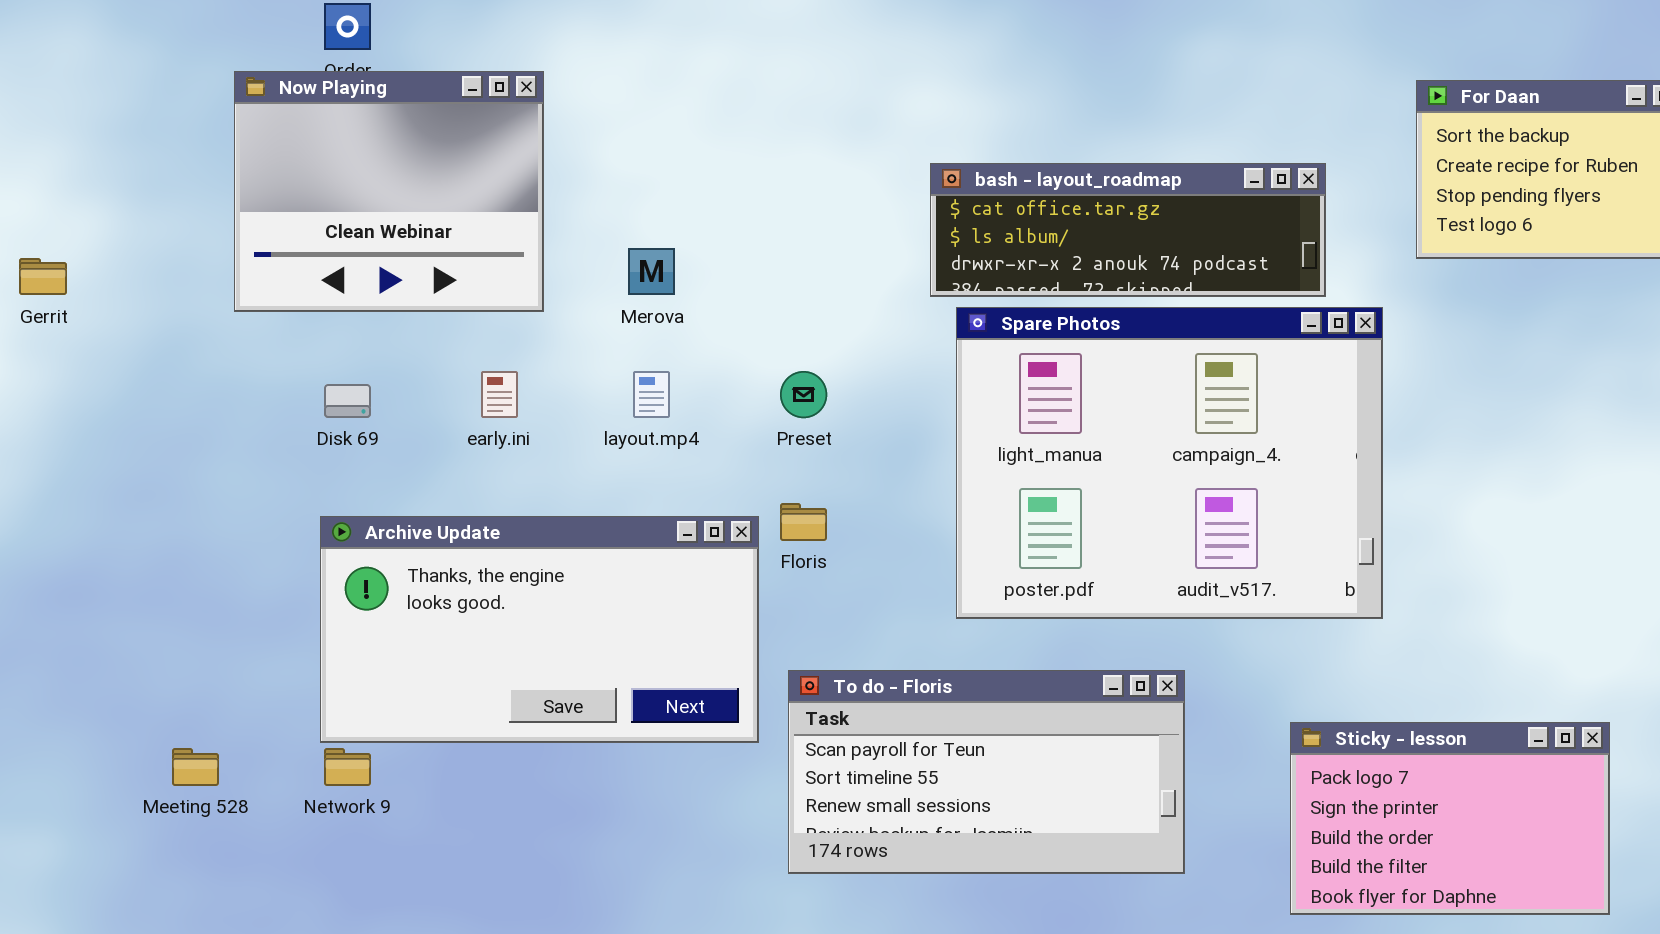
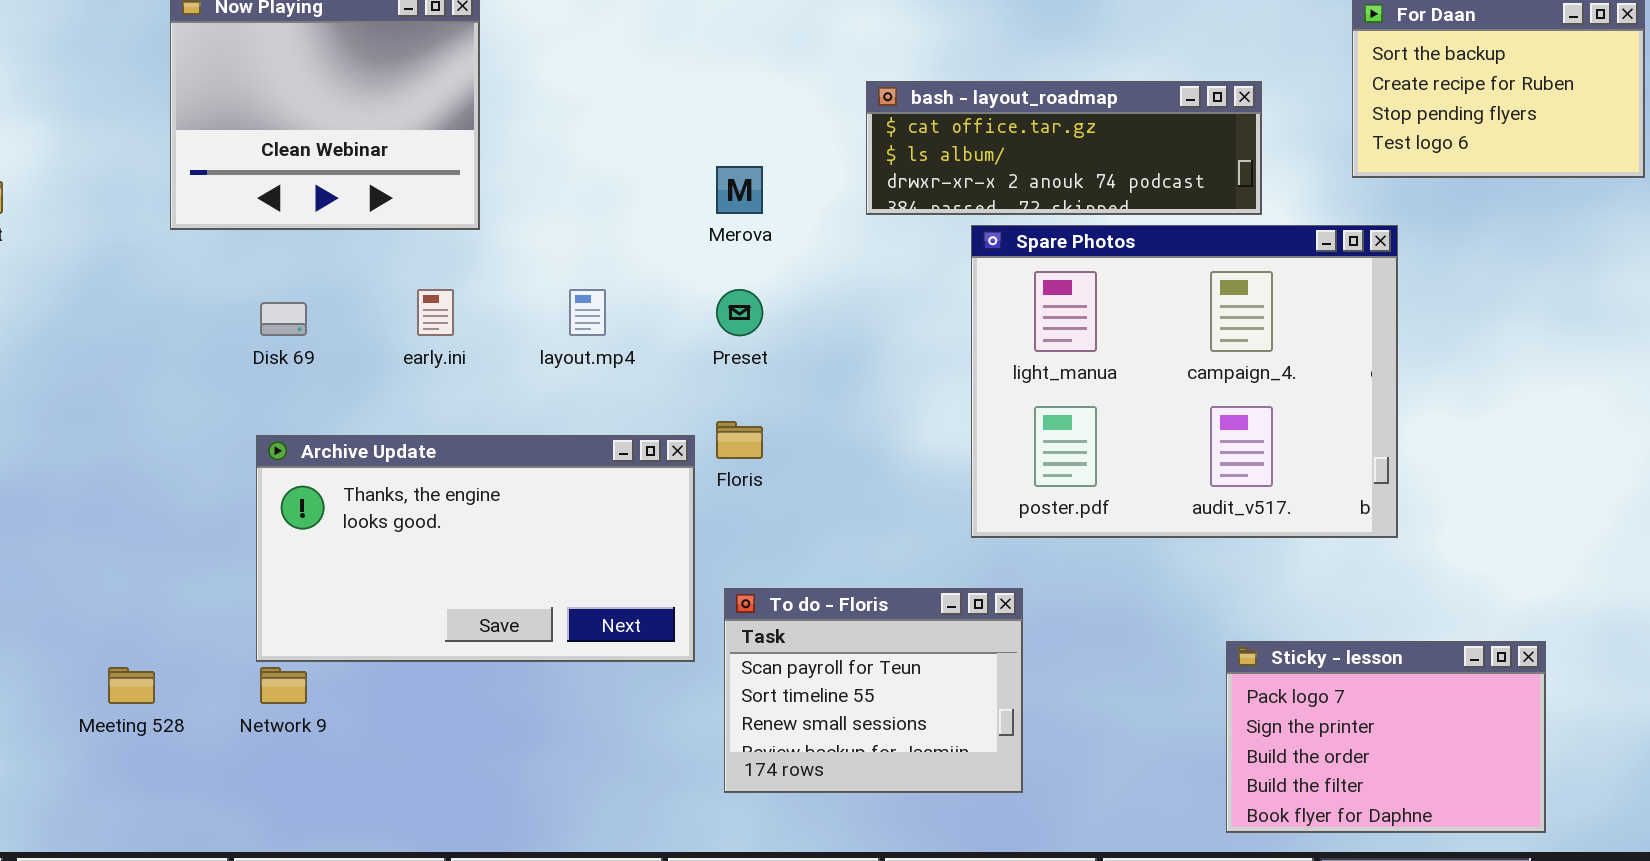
Merova: [628,248,675,295] -> [716,166,763,214], moved
Spare Photos: [956,307,1383,619] -> [971,225,1398,538], moved
To do - Floris: [788,670,1185,874] -> [724,588,1023,793], resized

